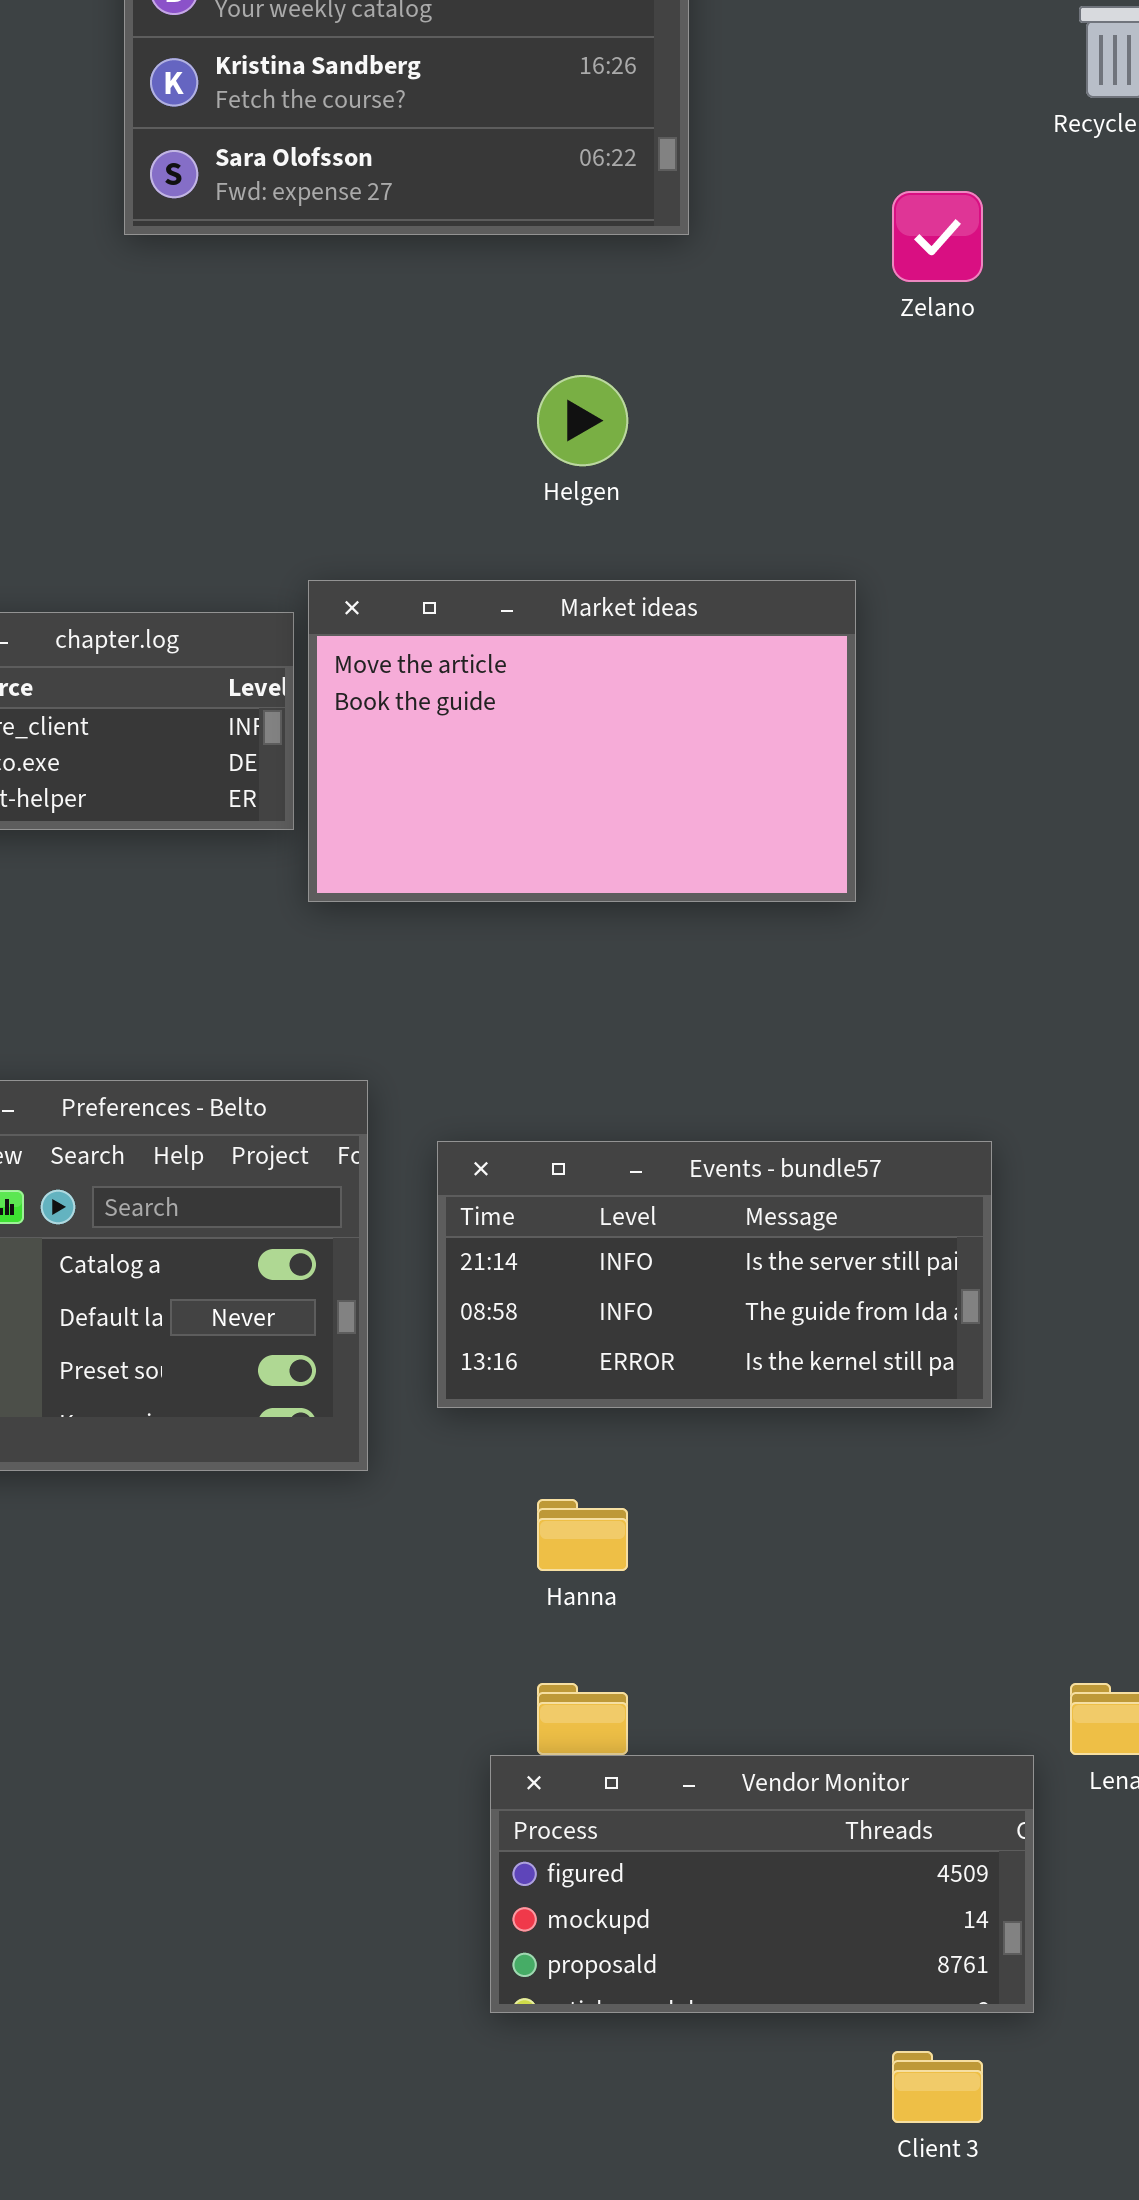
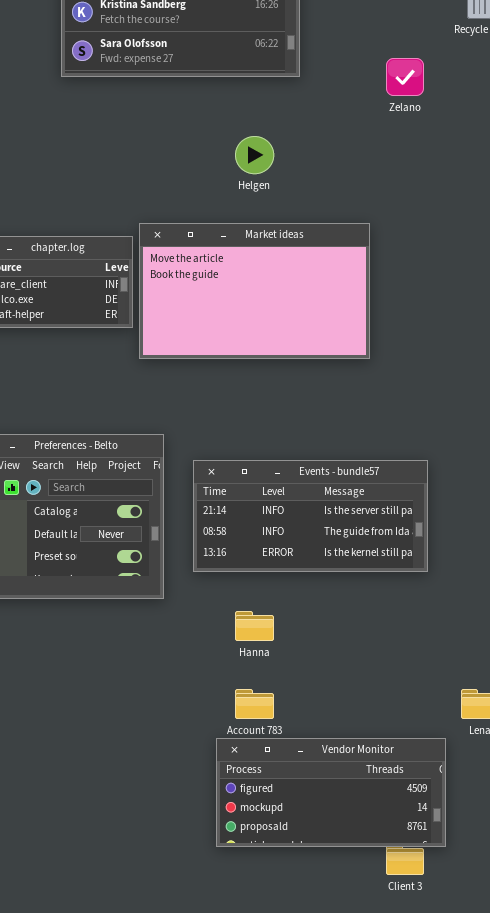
Vendor Monitor: [490,1755,1034,2013] -> [216,738,446,847], moved

